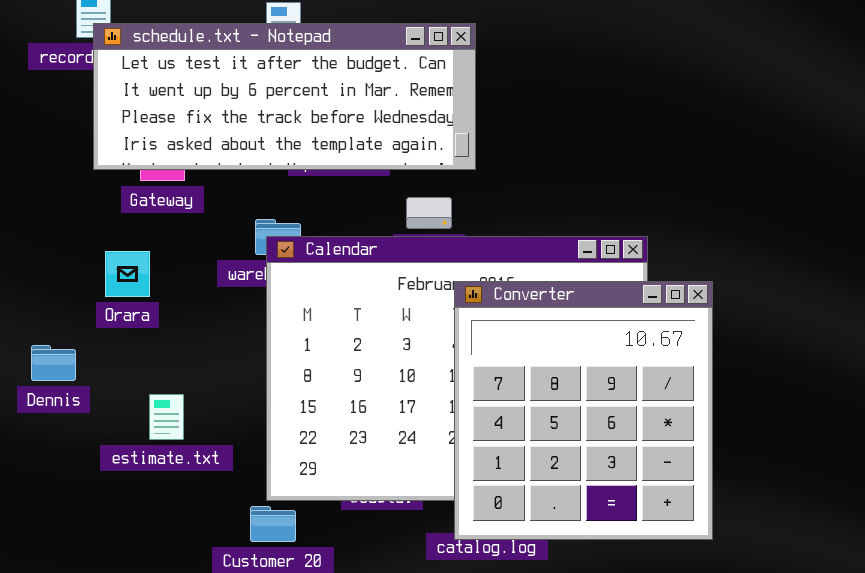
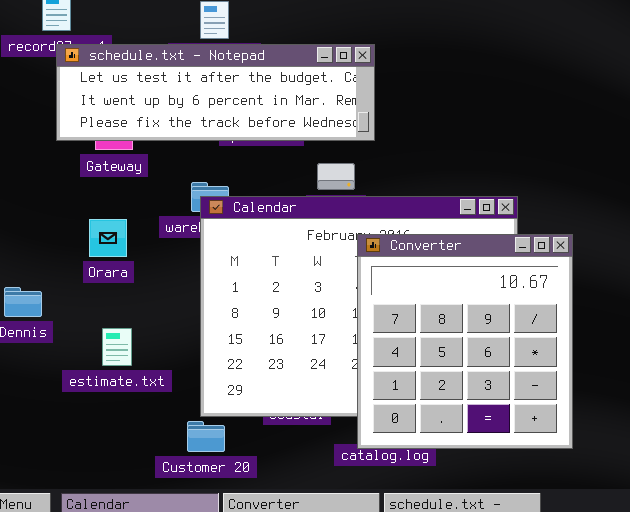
schedule.txt - Notepad: [93,23,476,170] -> [56,44,375,141], resized
Orara: [105,251,150,297] -> [89,219,127,257], moved

